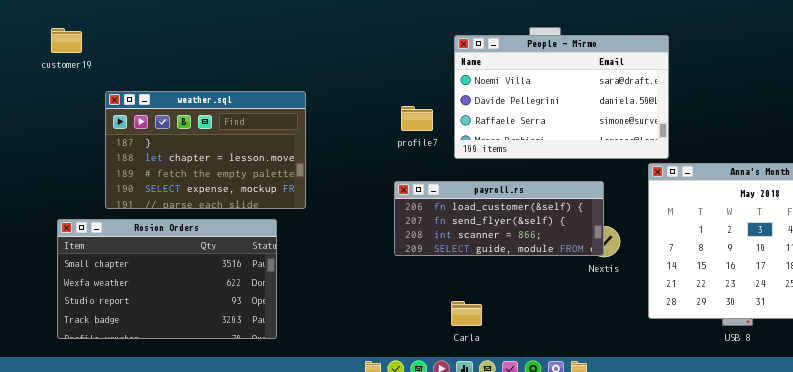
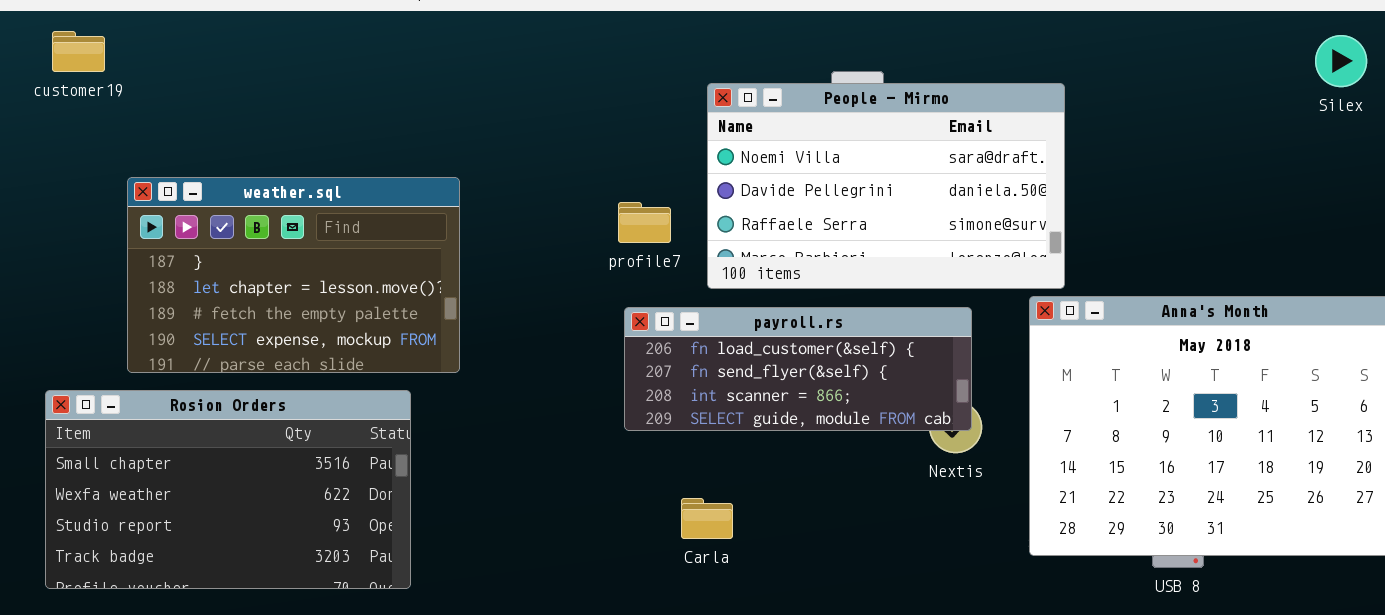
customer19: [51,28,82,53] -> [52,31,105,72], moved
payroll.rs: [394,181,604,256] -> [624,307,972,431], moved
Carla: [451,301,482,326] -> [681,498,733,539], moved

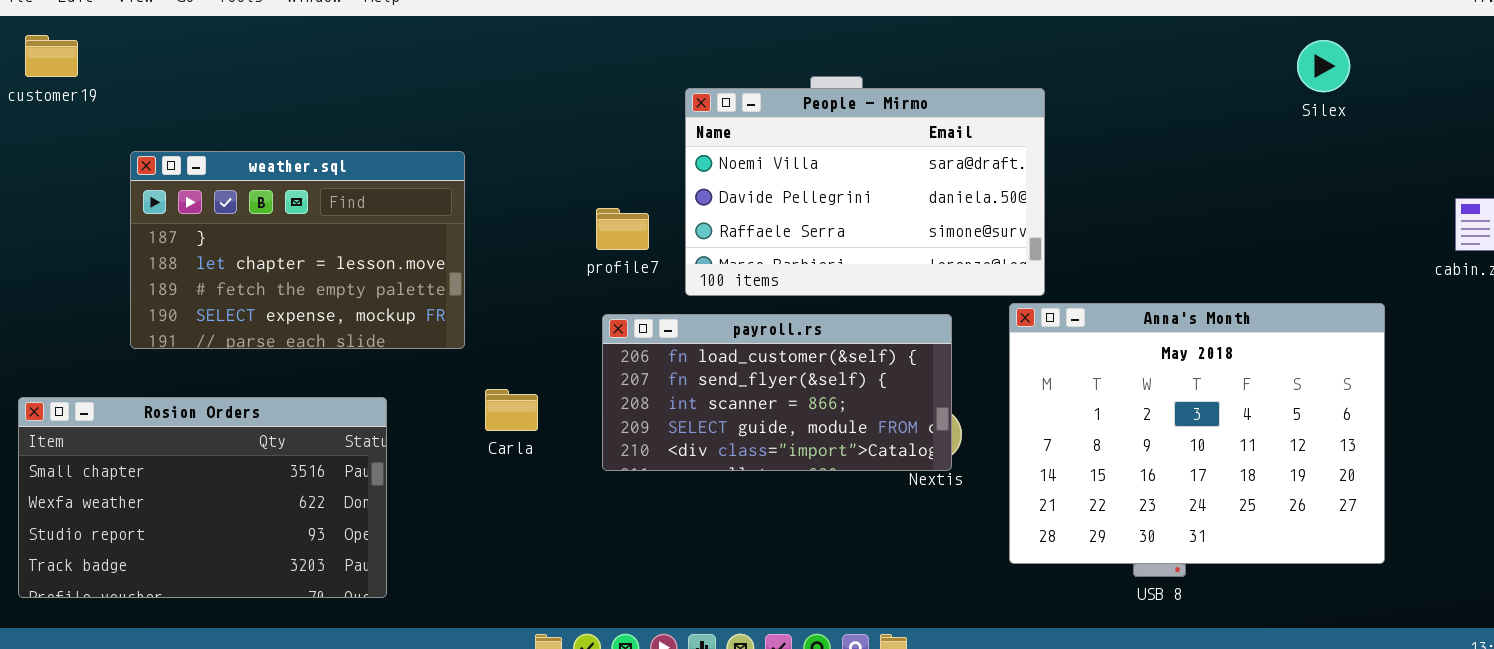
weather.sql: [127,177,460,373] -> [130,151,465,349], moved
payroll.rs: [624,307,972,431] -> [602,314,952,471], resized
Carla: [681,498,733,539] -> [485,389,538,431], moved

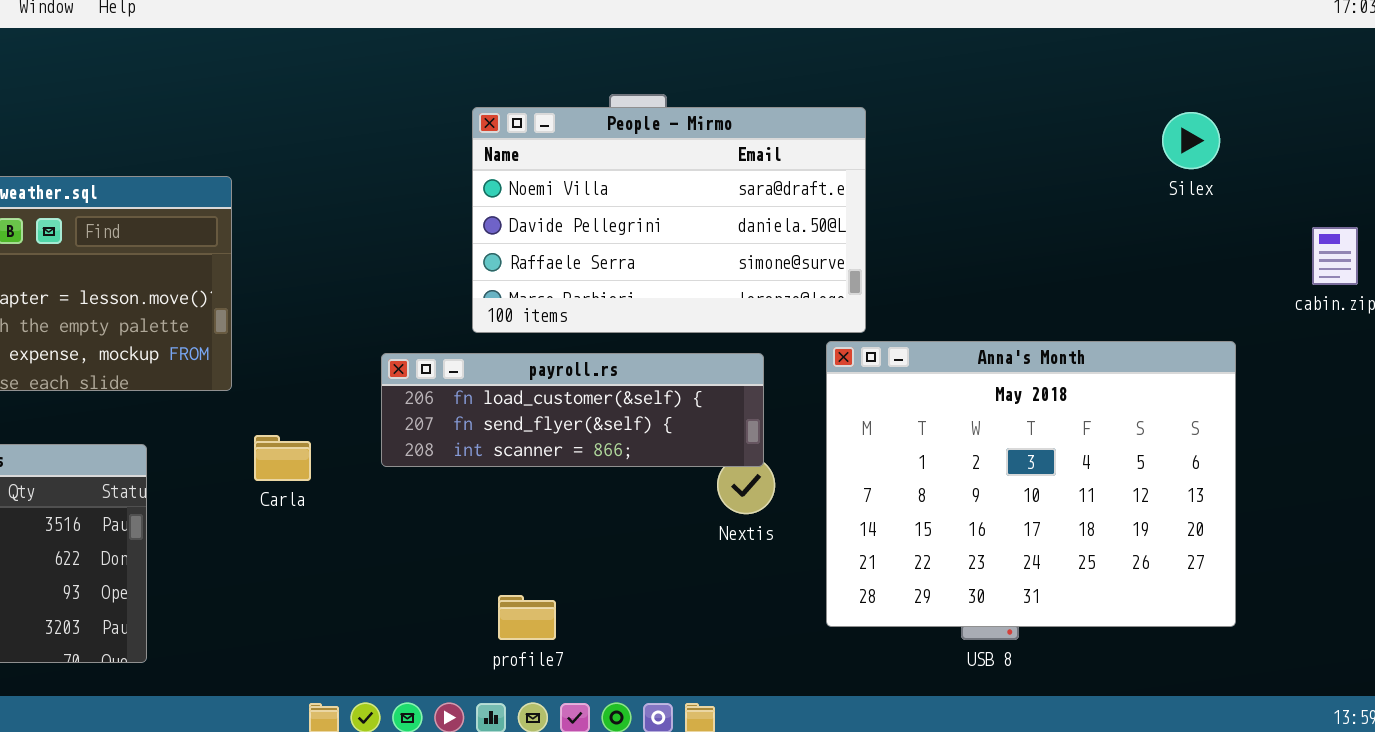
Silex: [1297,40,1350,92] -> [1162,112,1220,169], moved
profile7: [596,208,649,250] -> [498,595,556,640], moved
payroll.rs: [602,314,952,471] -> [381,353,764,467], resized

